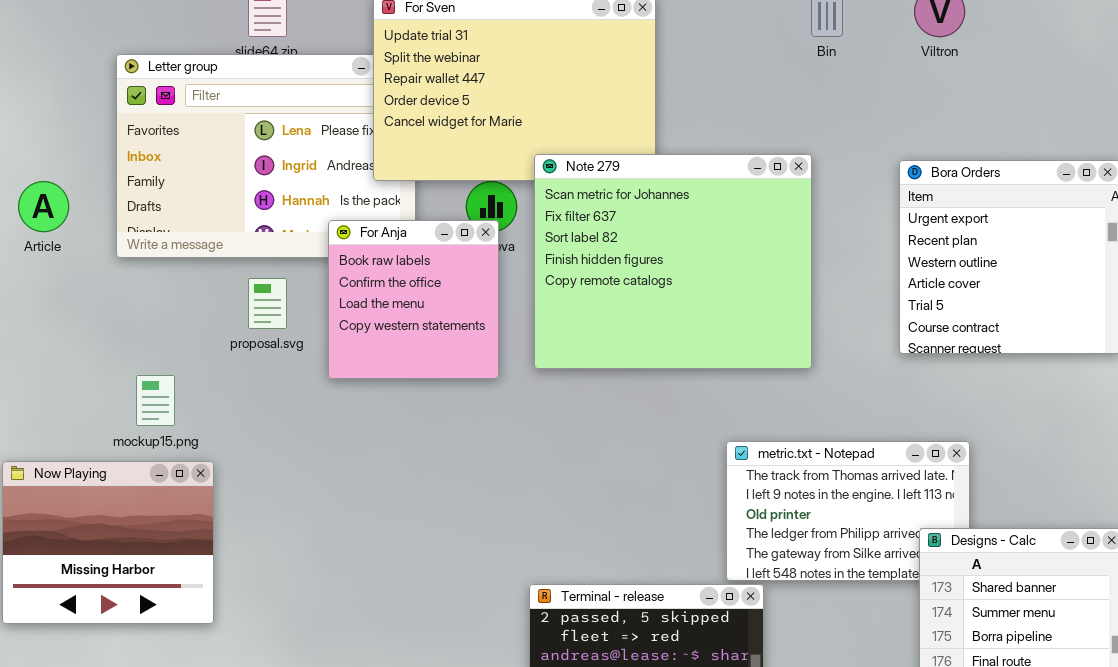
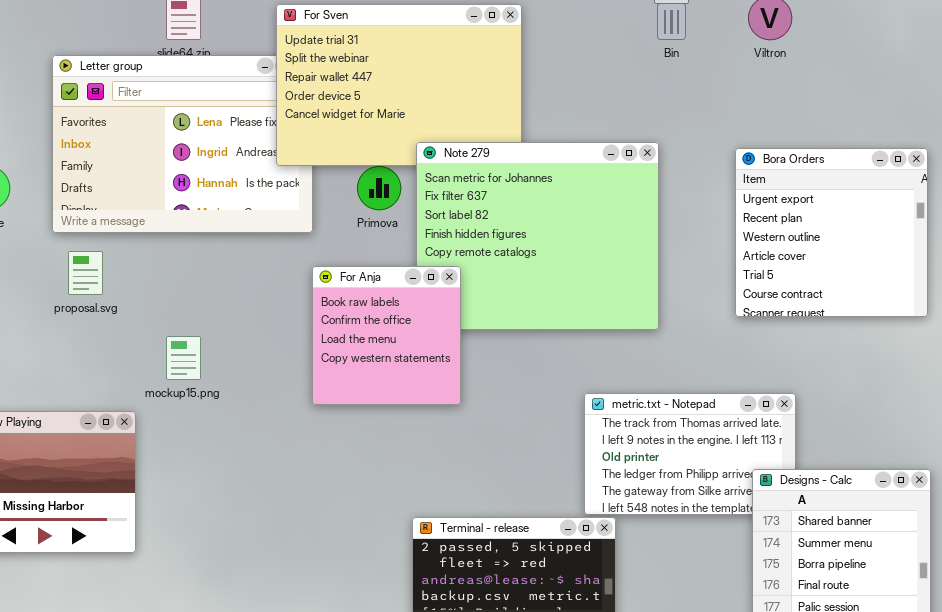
For Anja: [328,220,499,379] -> [312,266,461,405], moved
proposal.svg: [248,278,287,329] -> [68,251,103,295], moved
mockup15.png: [136,375,175,426] -> [166,336,201,380], moved

